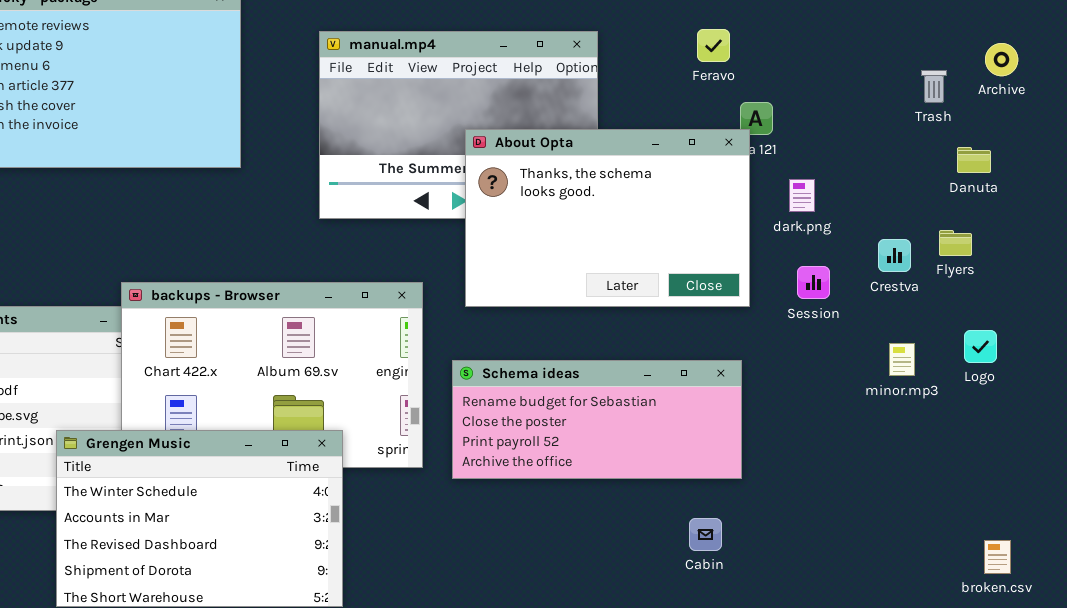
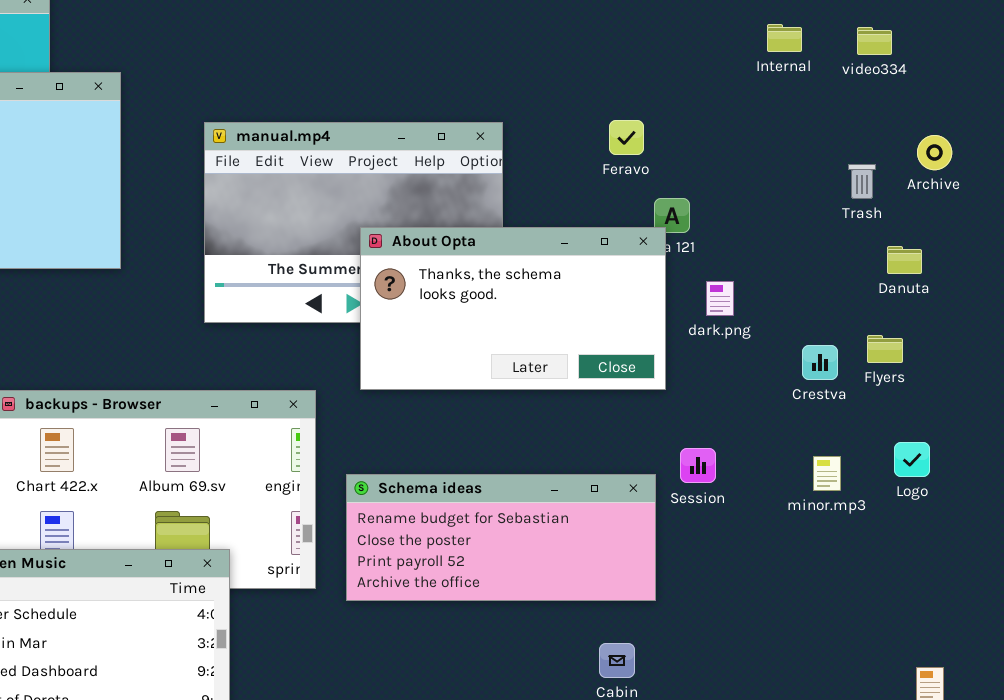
About Opta: [465,129,750,307] -> [360,227,666,390], resized
Session: [797,266,830,299] -> [680,448,716,483], moved

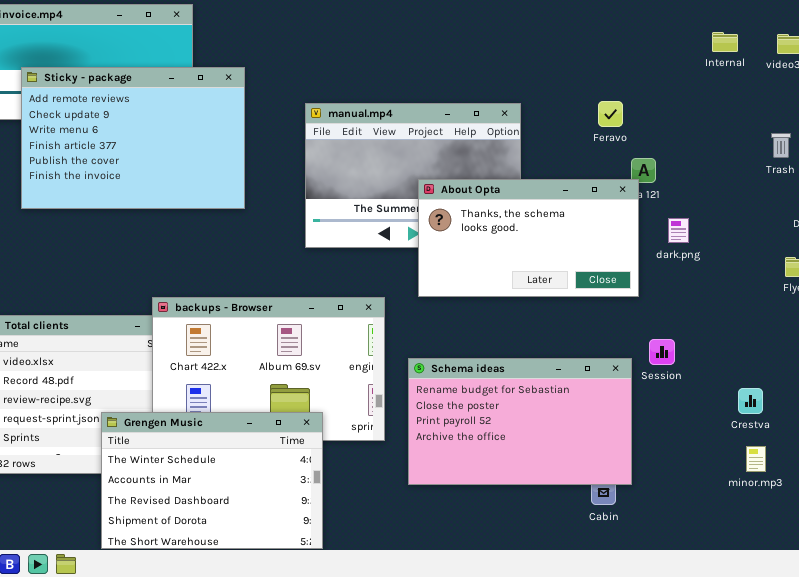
Crestva: [802,345,838,380] -> [738,388,763,414], moved
minor.mp3: [813,456,841,491] -> [746,446,766,472], moved
Schema ideas: [346,474,656,601] -> [408,358,632,485], resized

